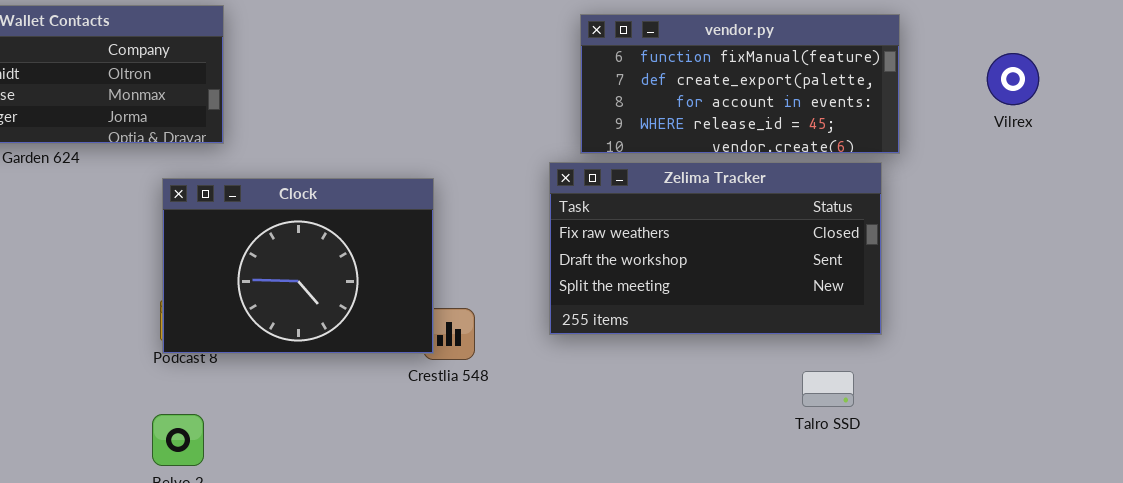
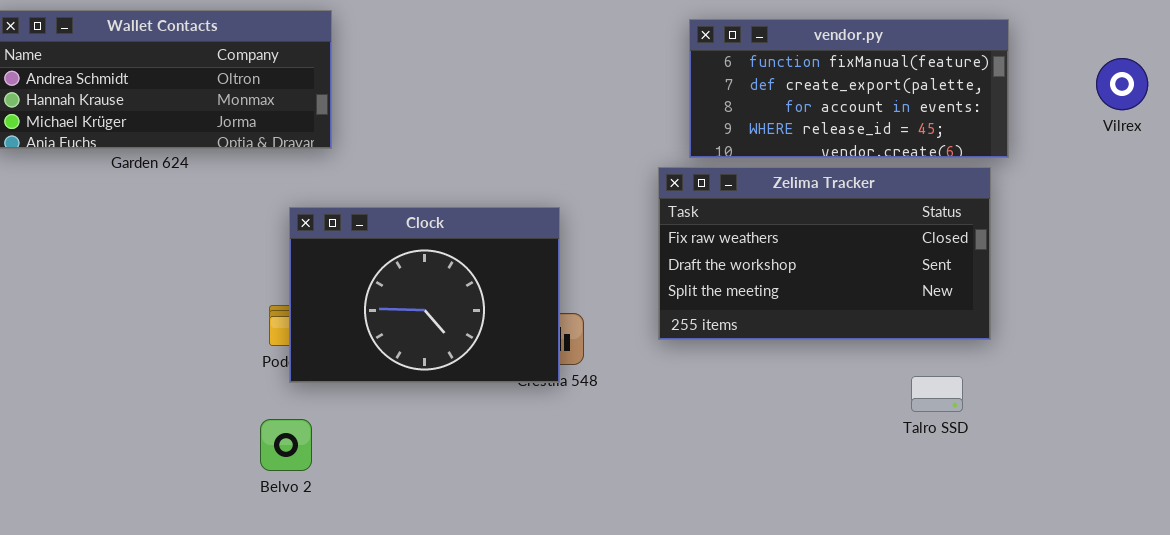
Clock: [162,178,434,354] -> [289,207,560,383], moved

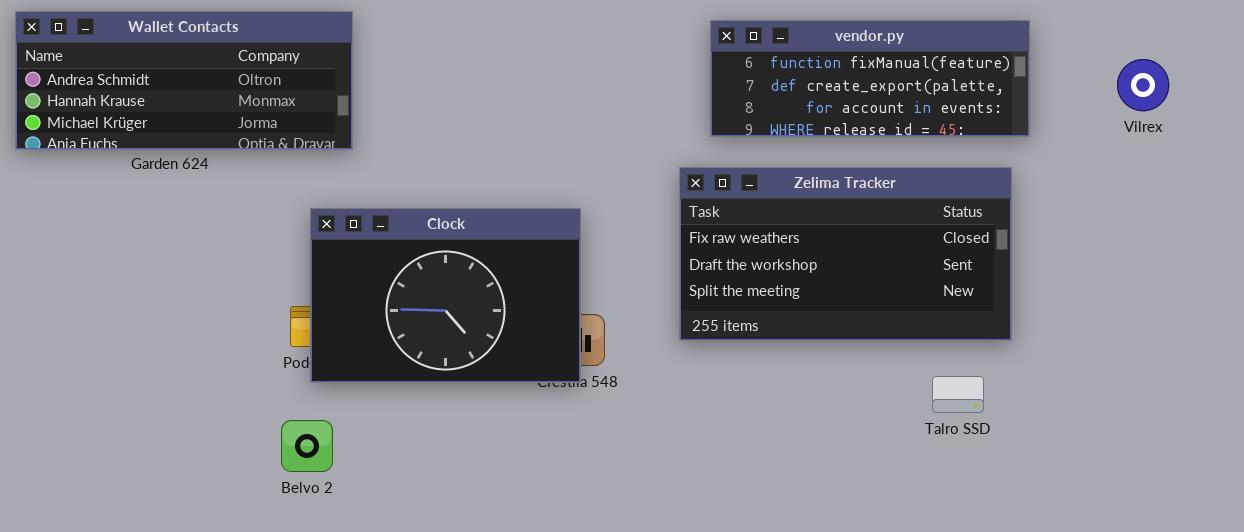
vendor.py: [689,19,1009,158] -> [710,20,1030,137], resized

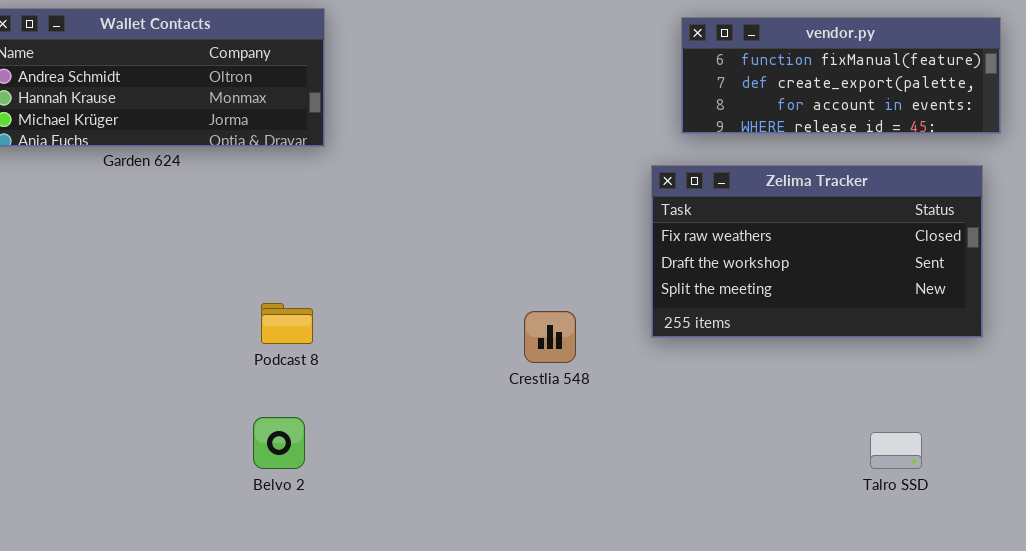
Clock: [310,208,581,383] -> none, closed
Talro SSD: [932,376,984,413] -> [870,432,922,469], moved

